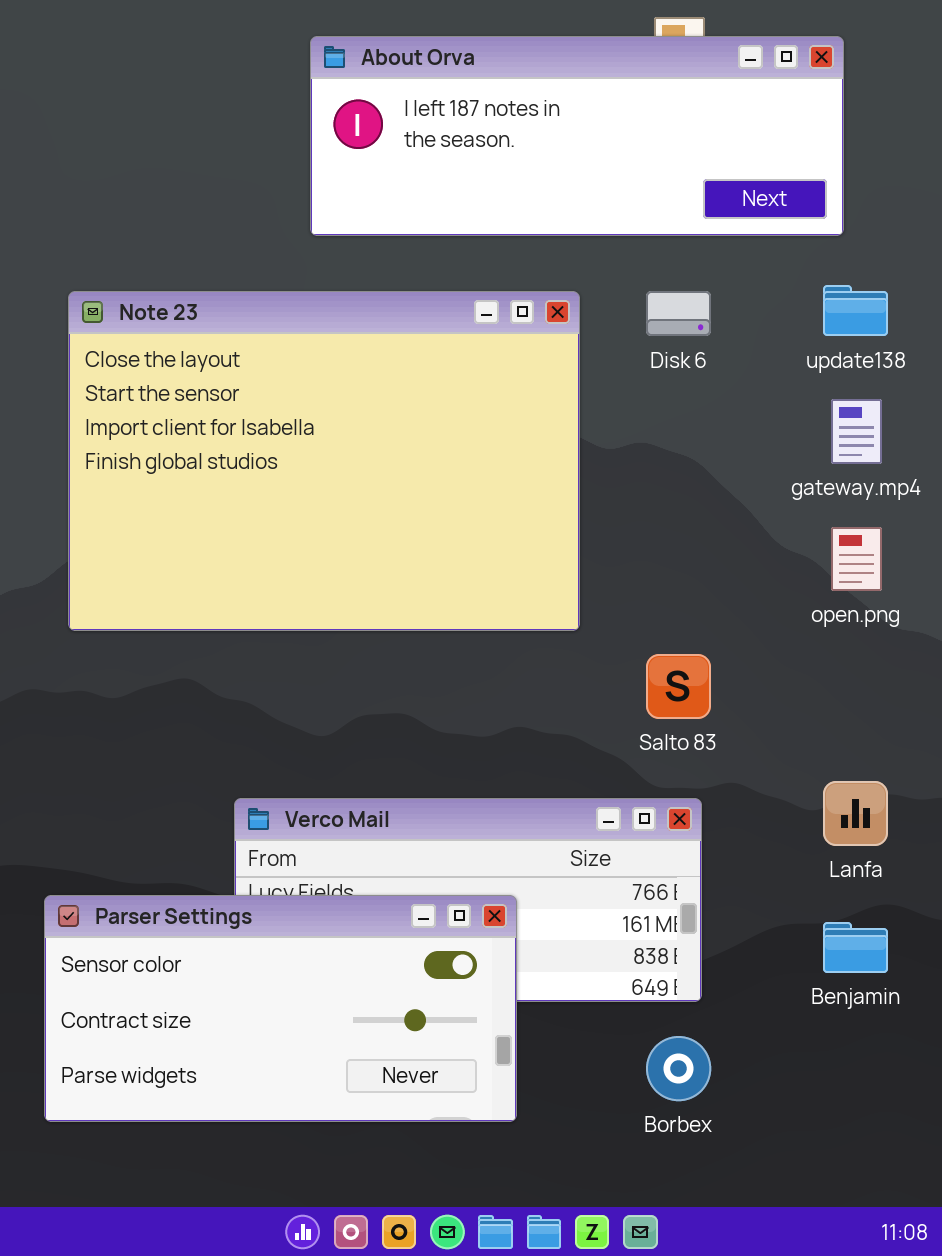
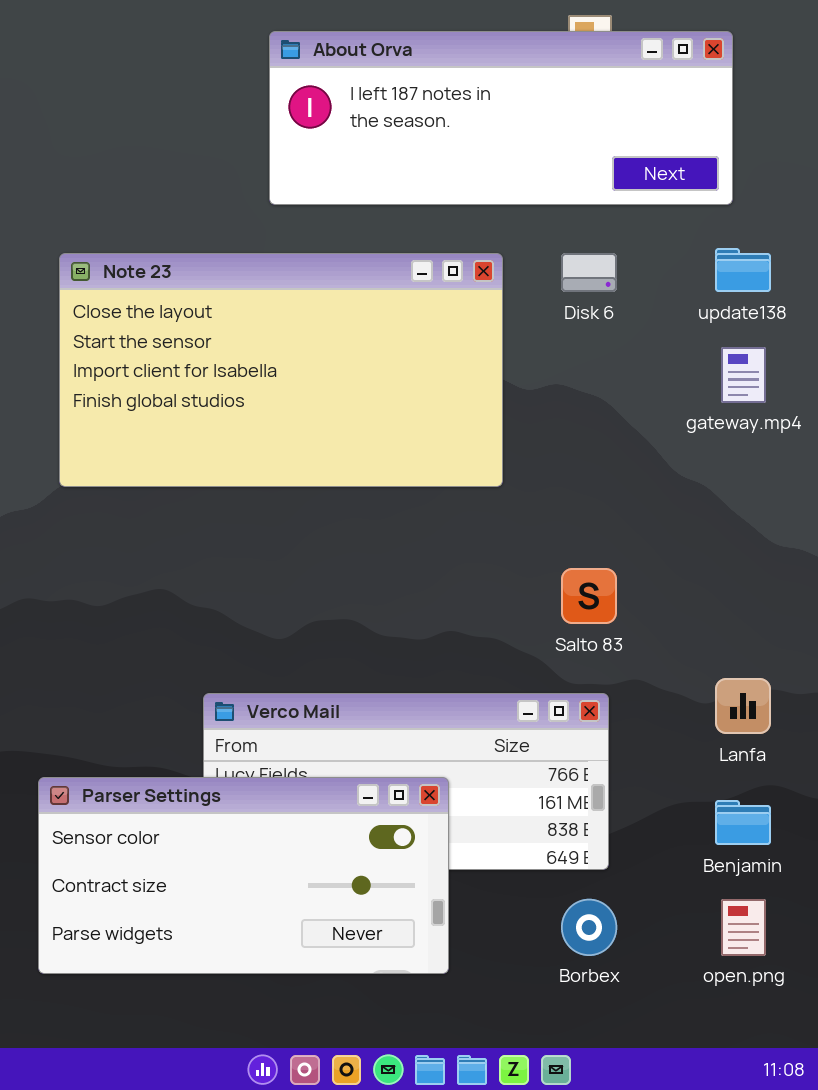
Note 23: [68,291,580,631] -> [59,253,503,487], resized
open.png: [831,527,882,591] -> [721,899,766,956], moved

